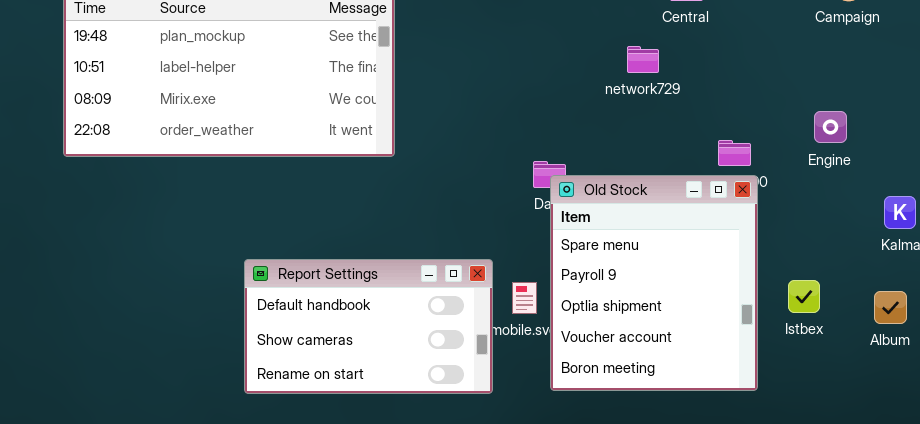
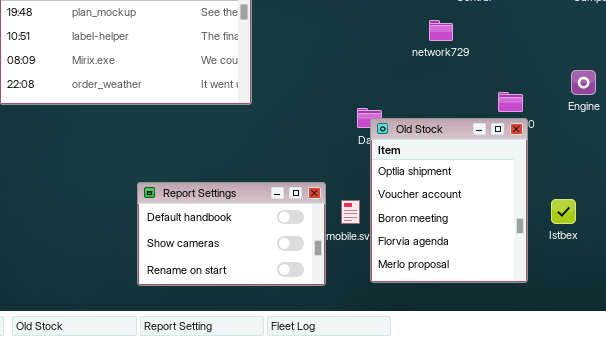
Old Stock: [550,175,758,391] -> [370,118,528,283], scrolled down 2 rows

